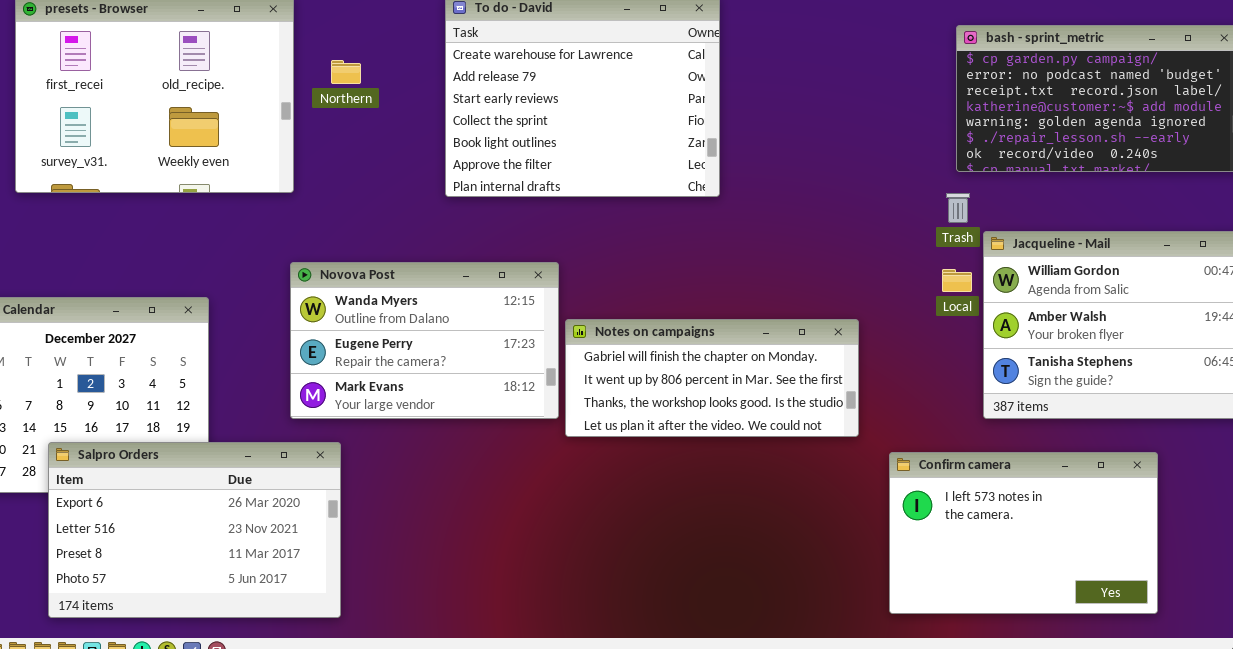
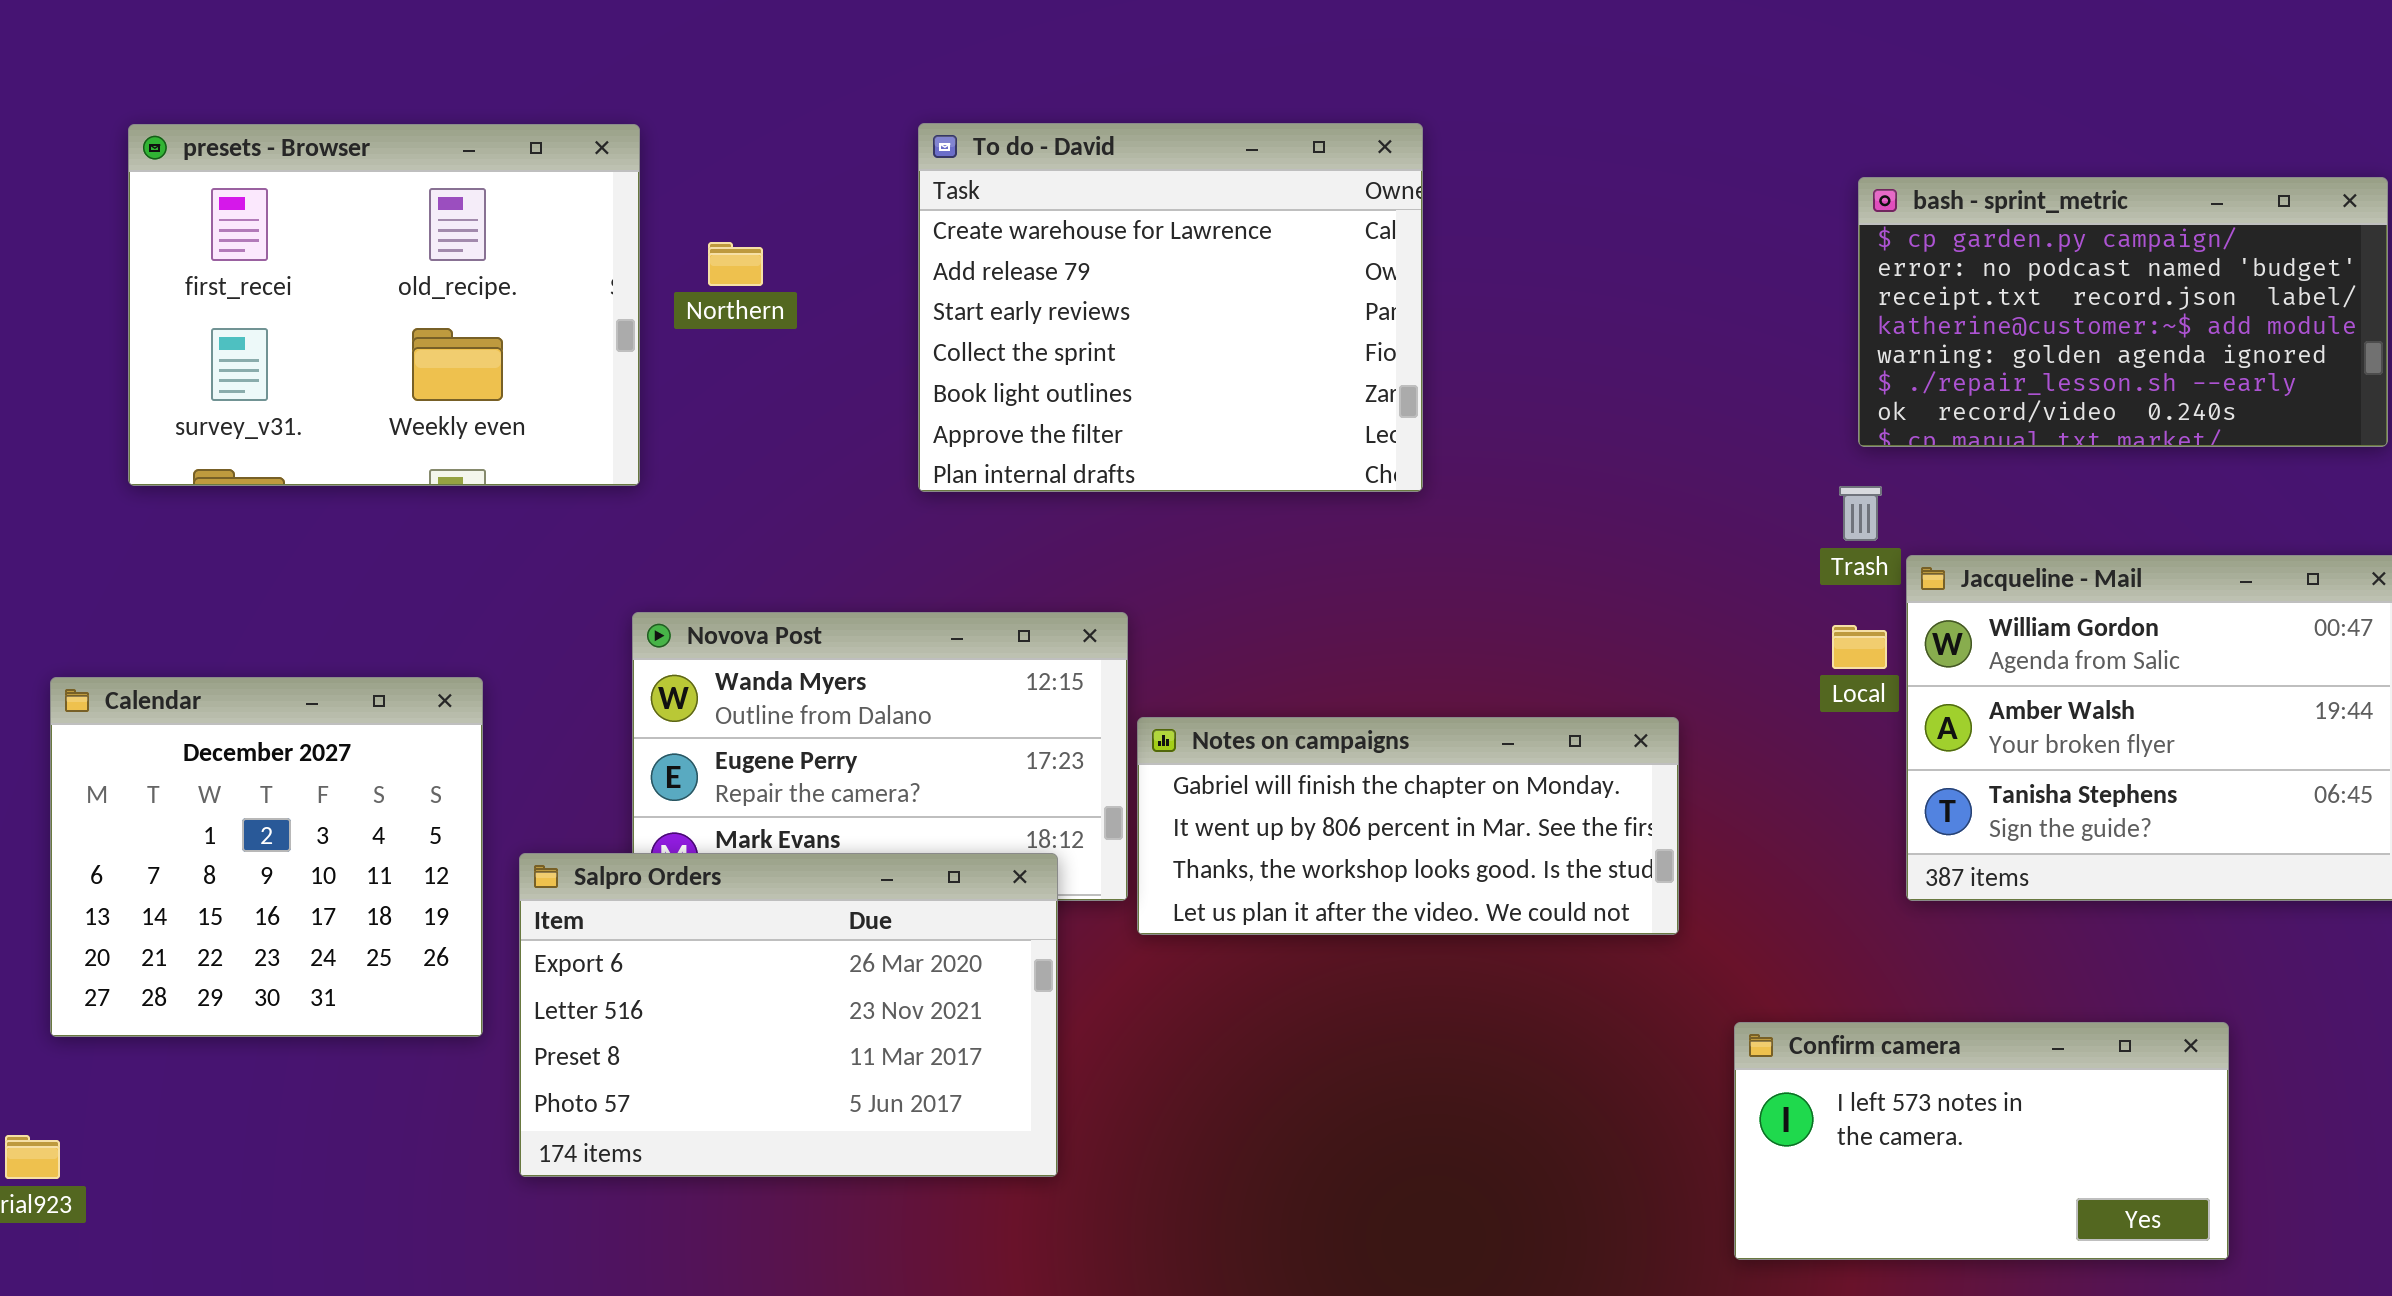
Salpro Orders: [48,442,341,618] -> [519,853,1058,1177], moved
Confirm camera: [889,452,1158,614] -> [1734,1022,2229,1260], resized

